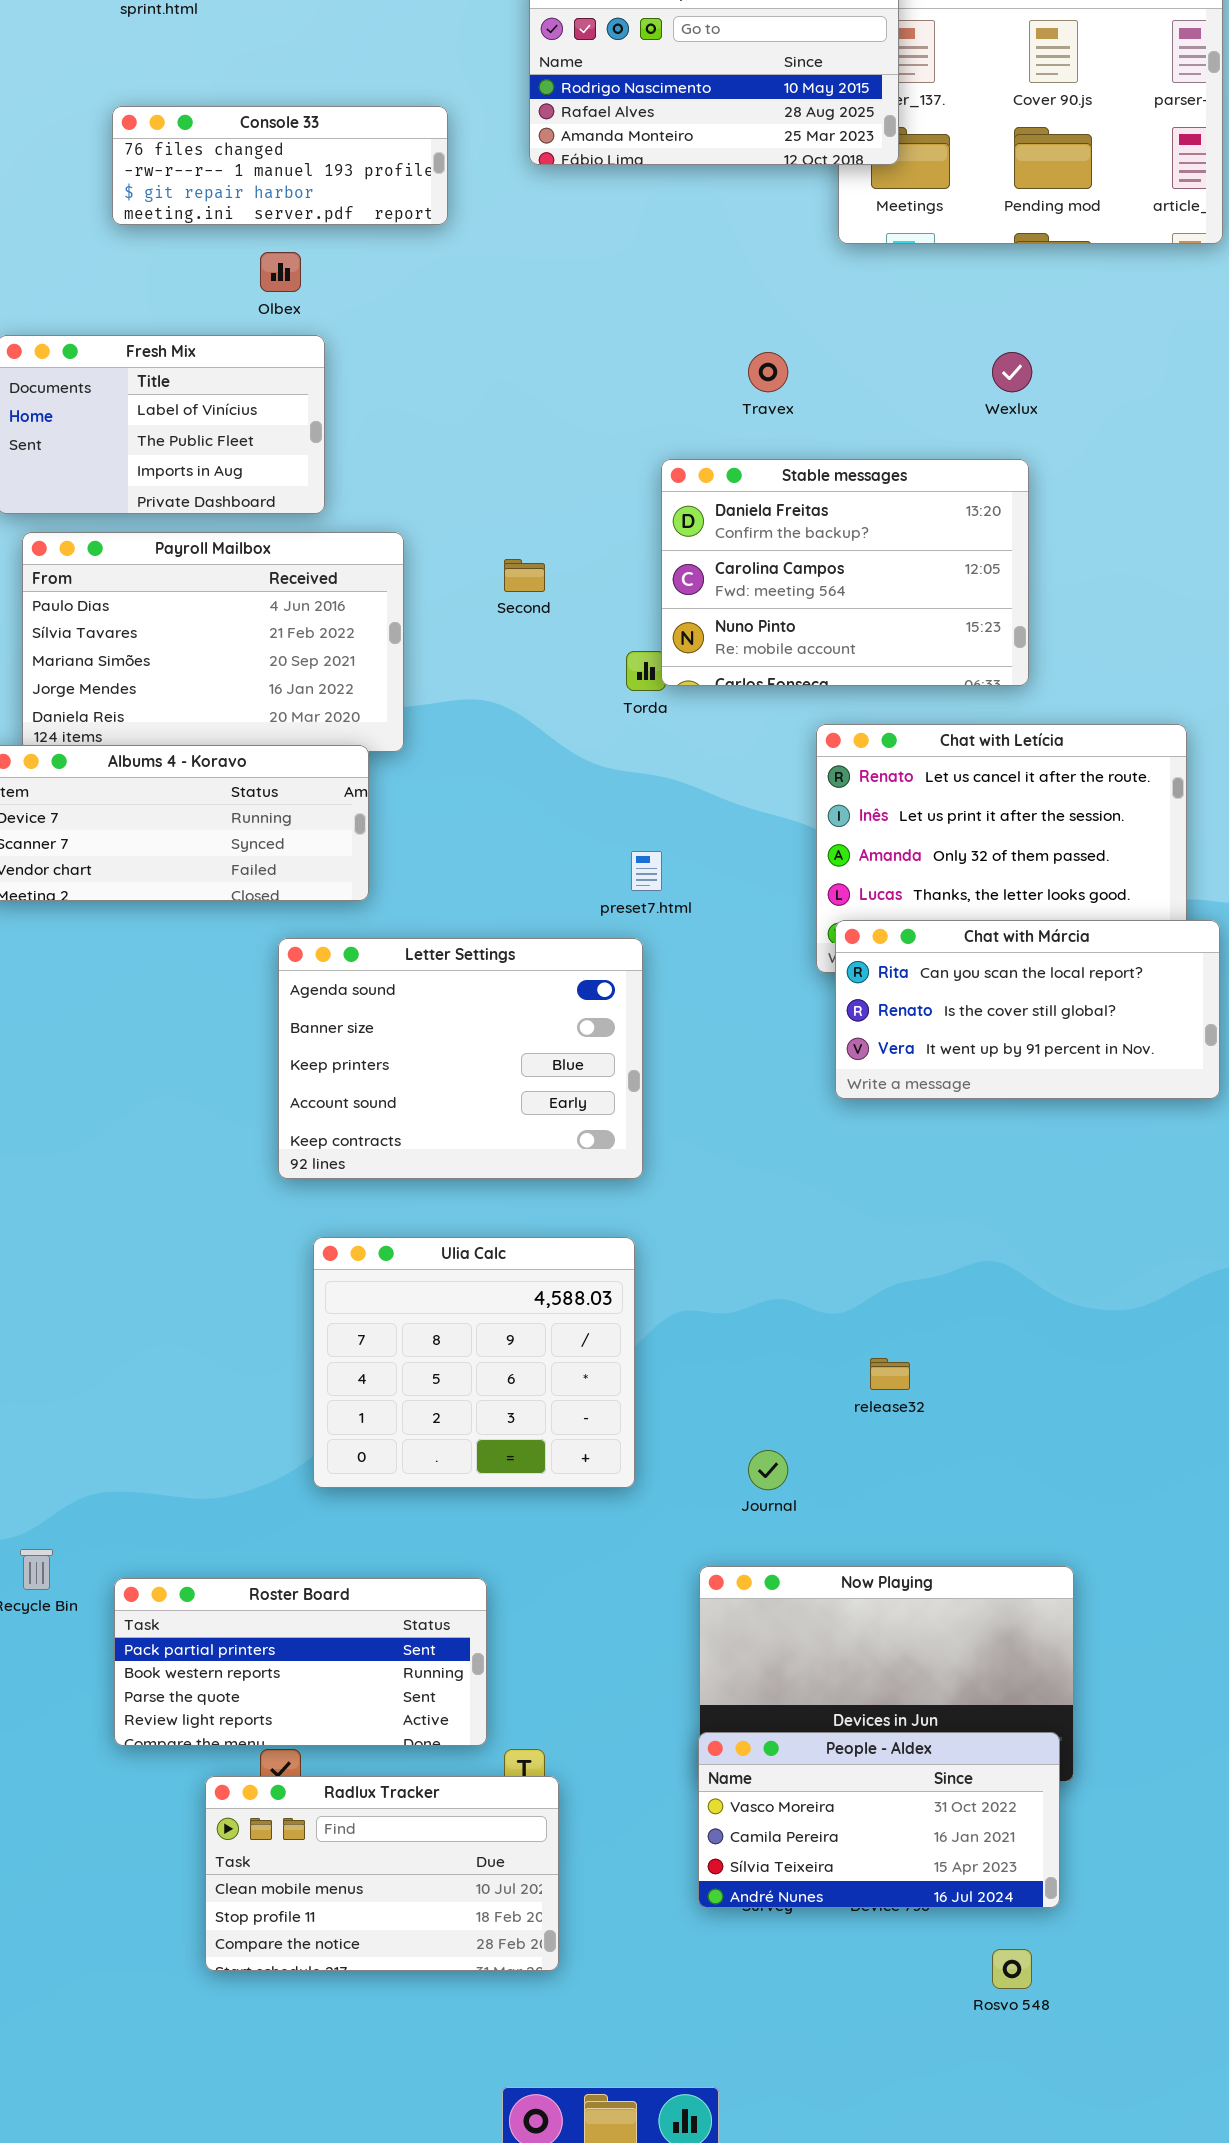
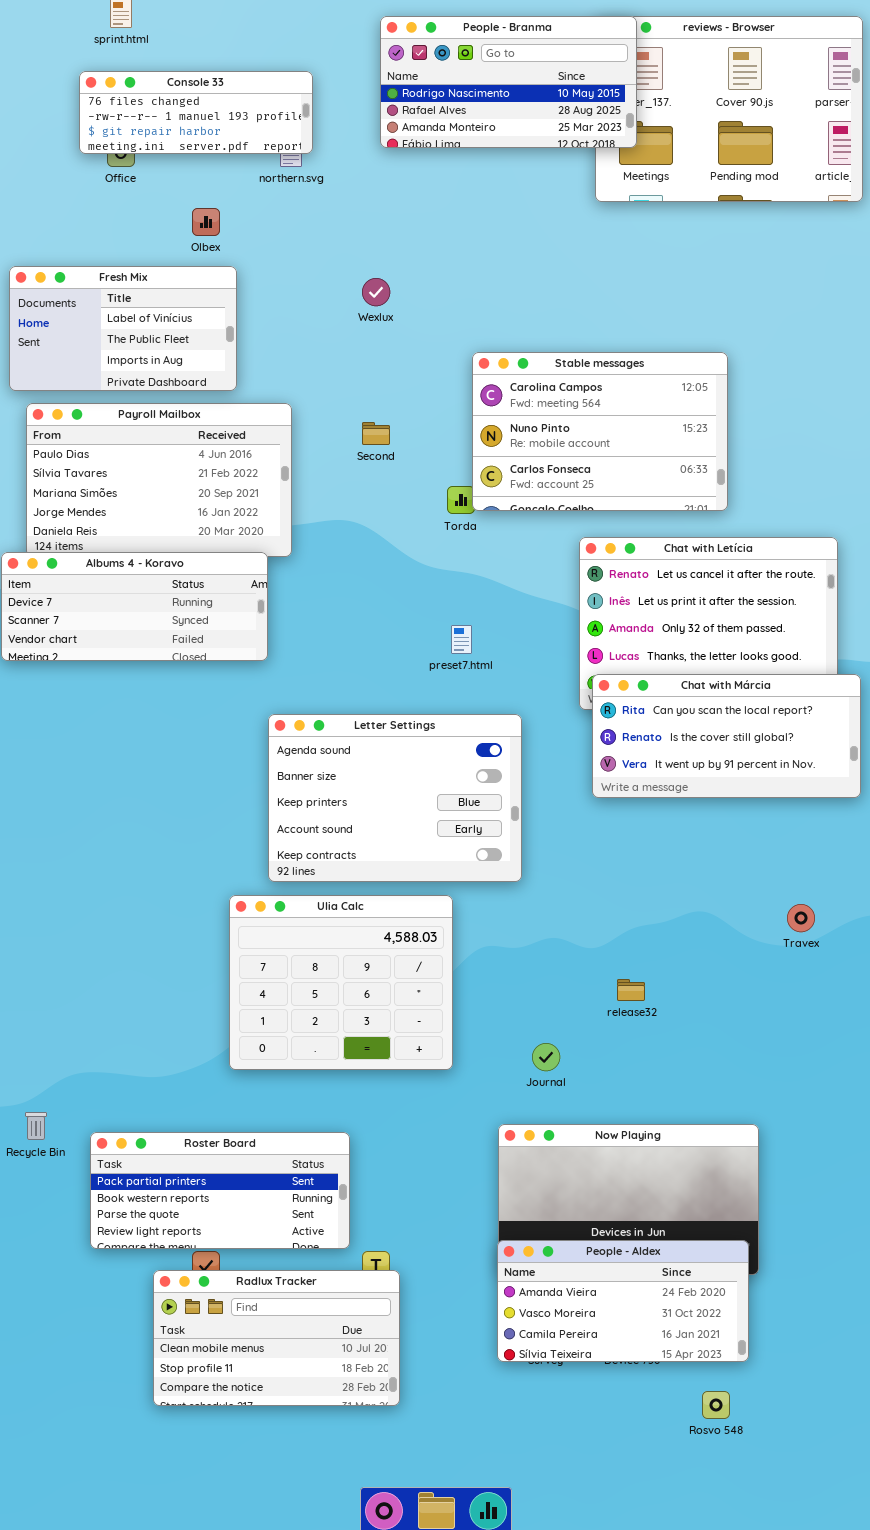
Console 33: [112,106,448,225] -> [79,71,313,154], moved
Travex: [748,352,788,392] -> [787,904,815,932], moved
Wexlux: [992,352,1032,392] -> [362,278,390,306], moved
Stable messages: [661,459,1029,686] -> [472,352,728,511], scrolled down 1 row
Letter Settings: [278,938,643,1179] -> [268,714,522,882], moved
People - Aldex: [698,1732,1060,1908] -> [497,1240,749,1362], scrolled up 1 row

